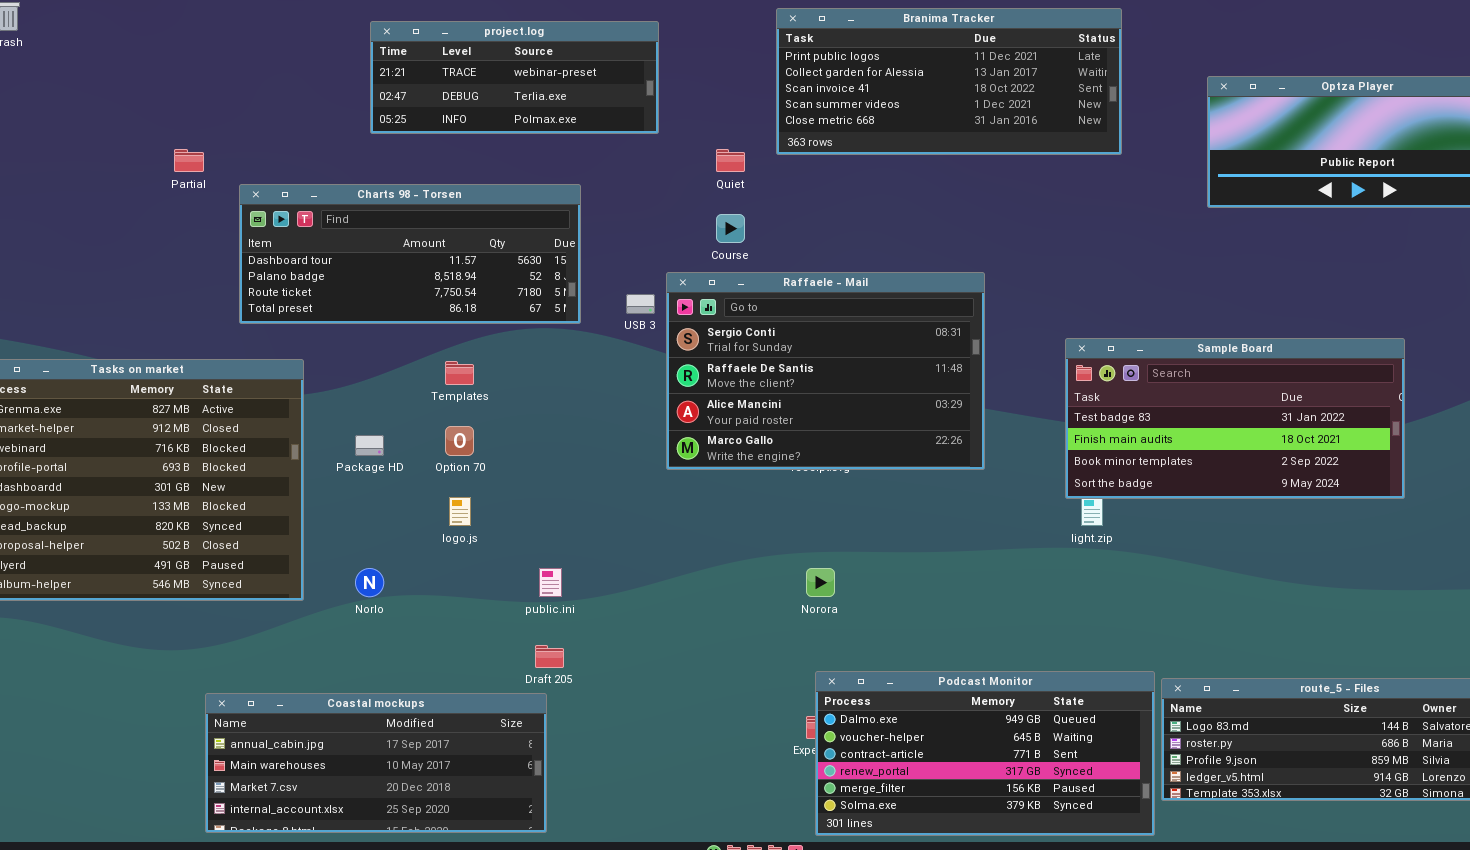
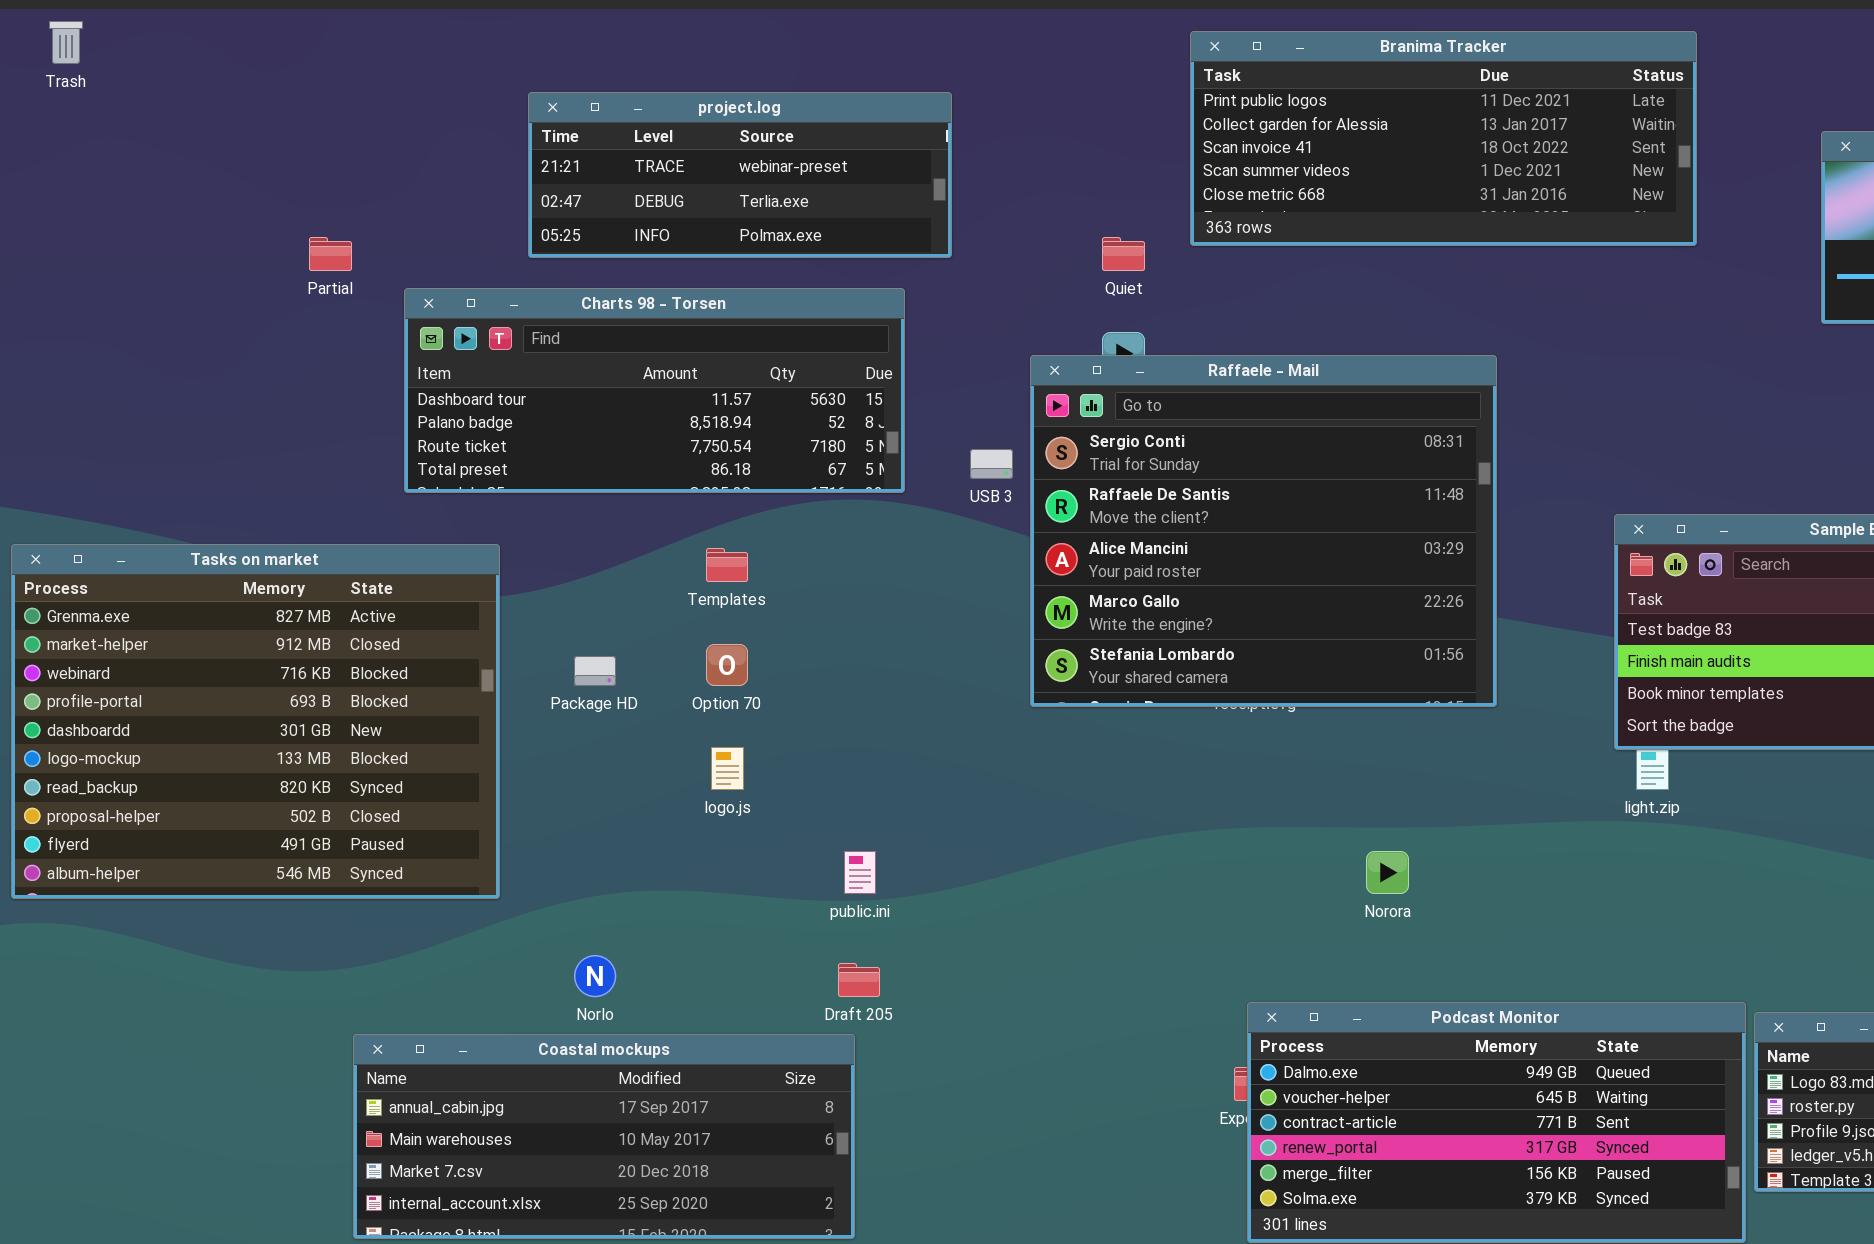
project.log: [370,21,659,134] -> [528,92,952,258], moved
Raffaele - Mail: [666,272,985,470] -> [1030,355,1497,707], resized
Norlo: [355,568,384,597] -> [574,955,616,997], moved
Norora: [806,568,835,597] -> [1366,851,1409,894], moved

